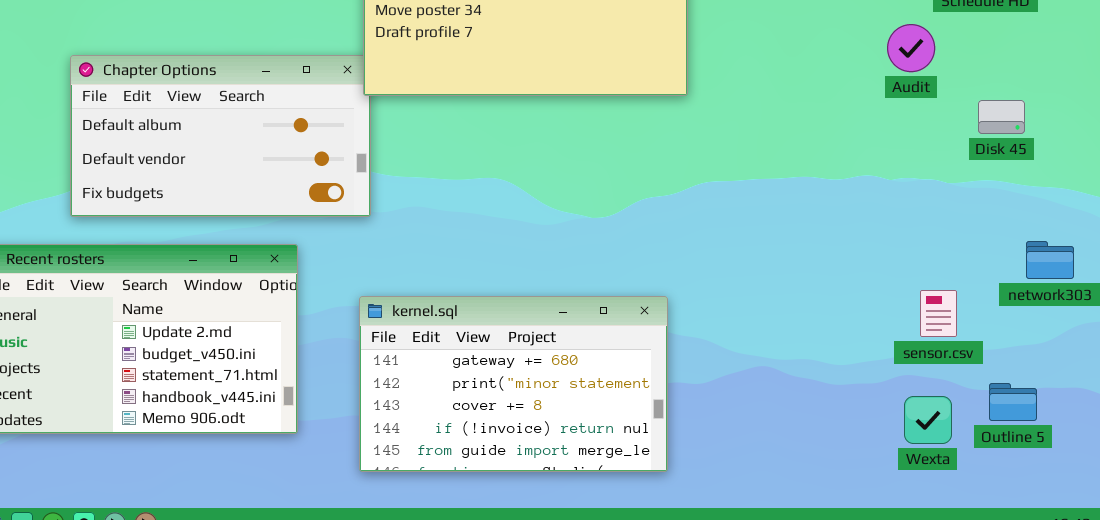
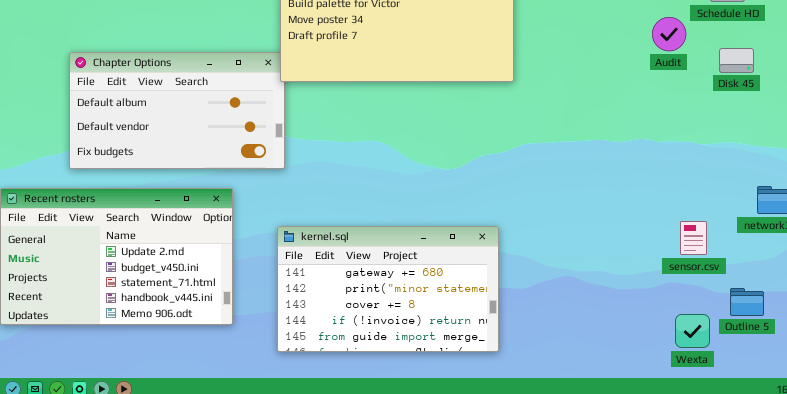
Audit: [887,24,935,72] -> [652,17,686,51], moved
Disk 45: [978,100,1025,134] -> [719,48,754,73], moved
Wexta: [904,396,952,444] -> [675,314,710,348], moved

